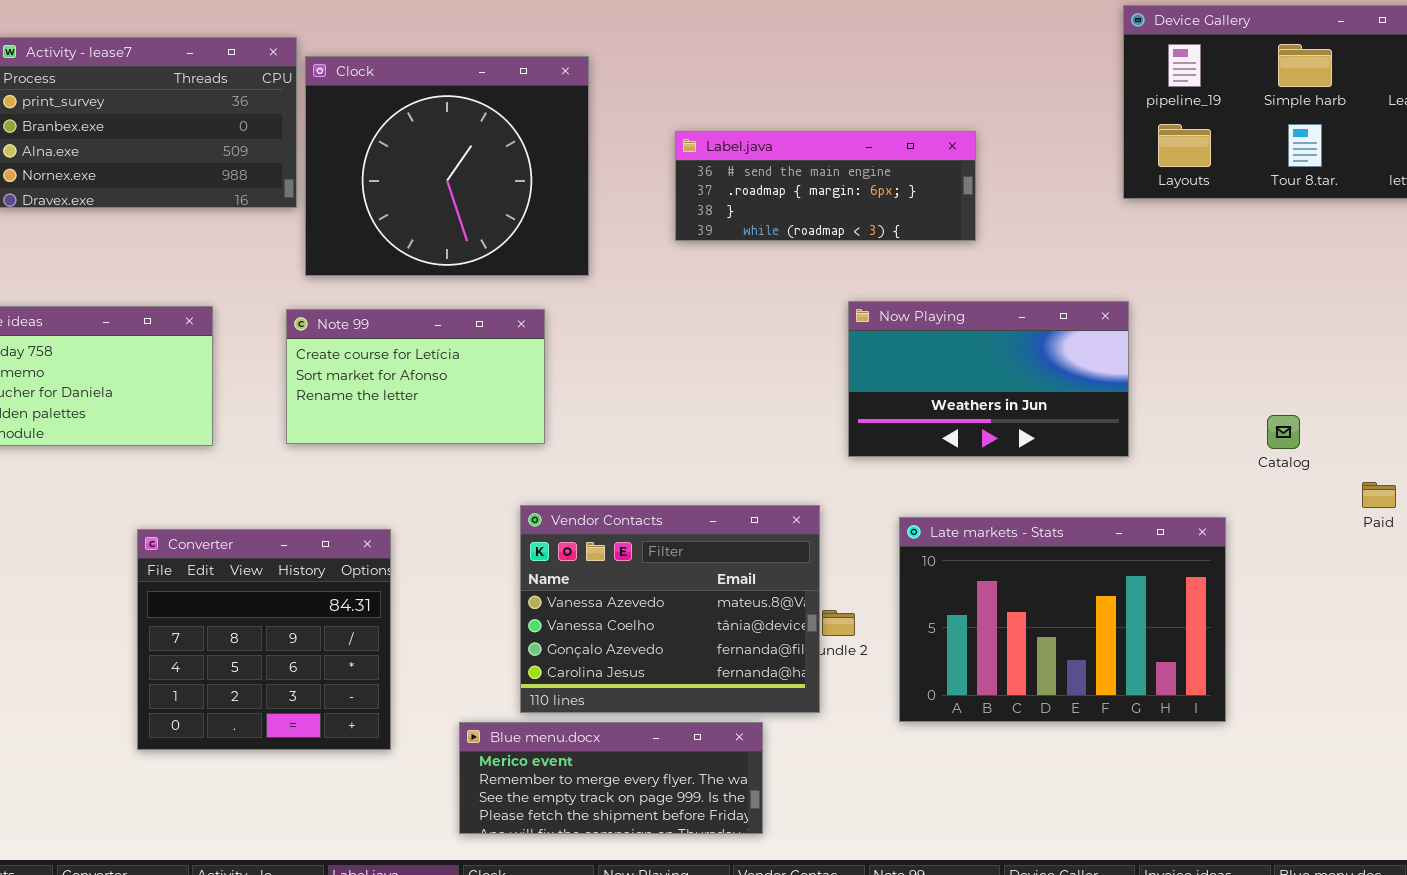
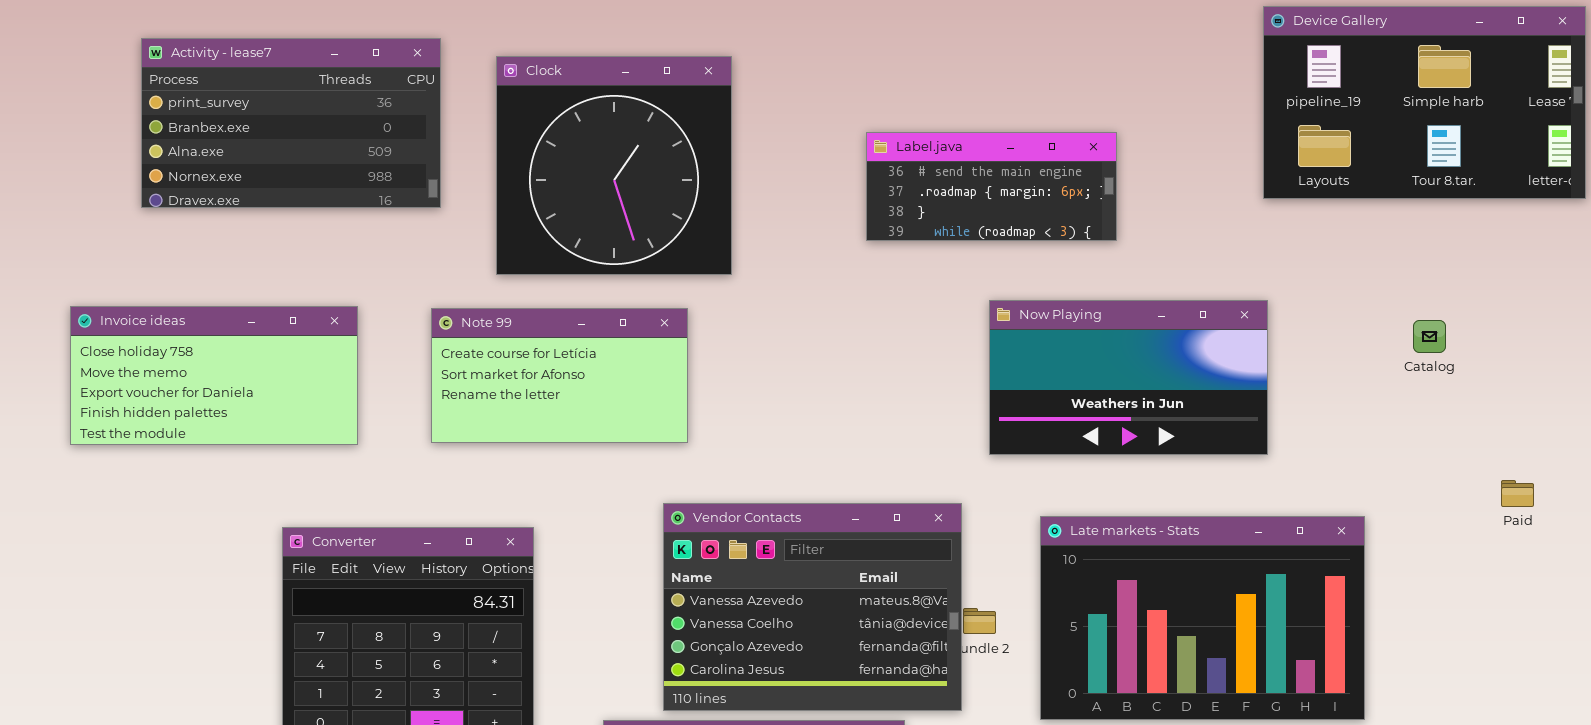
Clock: [305,56,589,276] -> [496,56,732,275], resized
Label.java: [675,131,976,241] -> [866,132,1117,241], resized
Catalog: [1267,415,1300,449] -> [1413,320,1446,353], moved

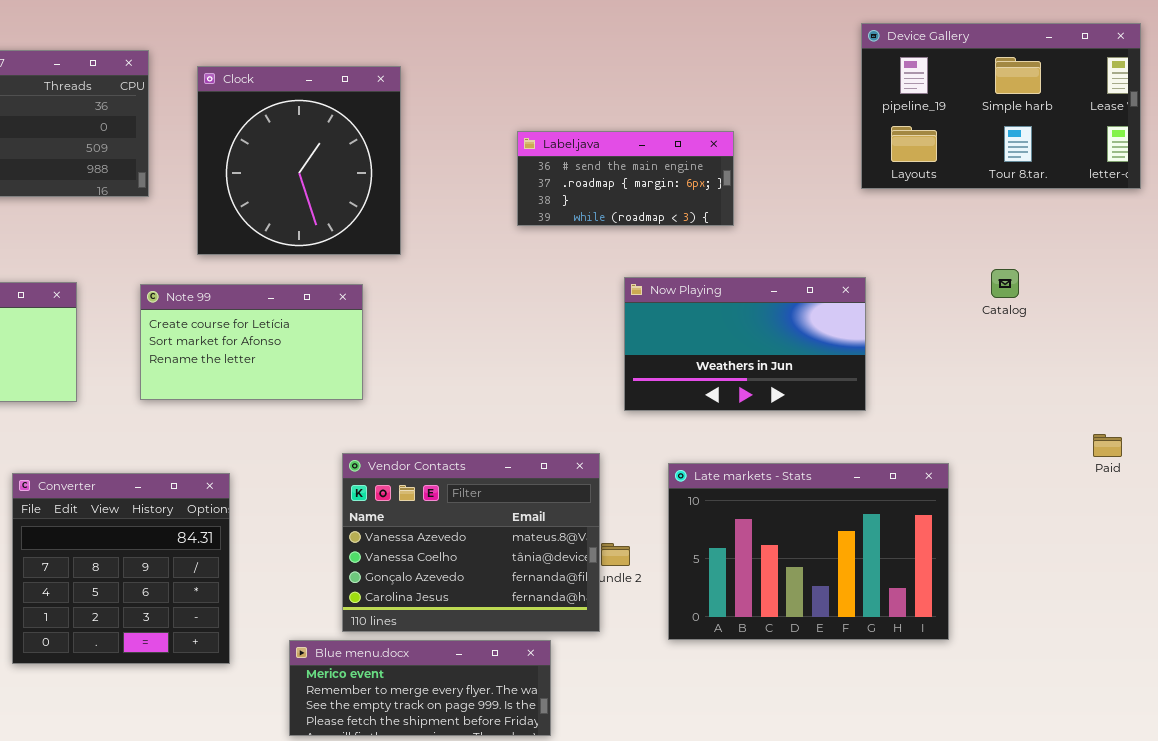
Catalog: [1413,320,1446,353] -> [991,269,1019,298], moved
Paid: [1501,480,1534,507] -> [1093,434,1122,457], moved

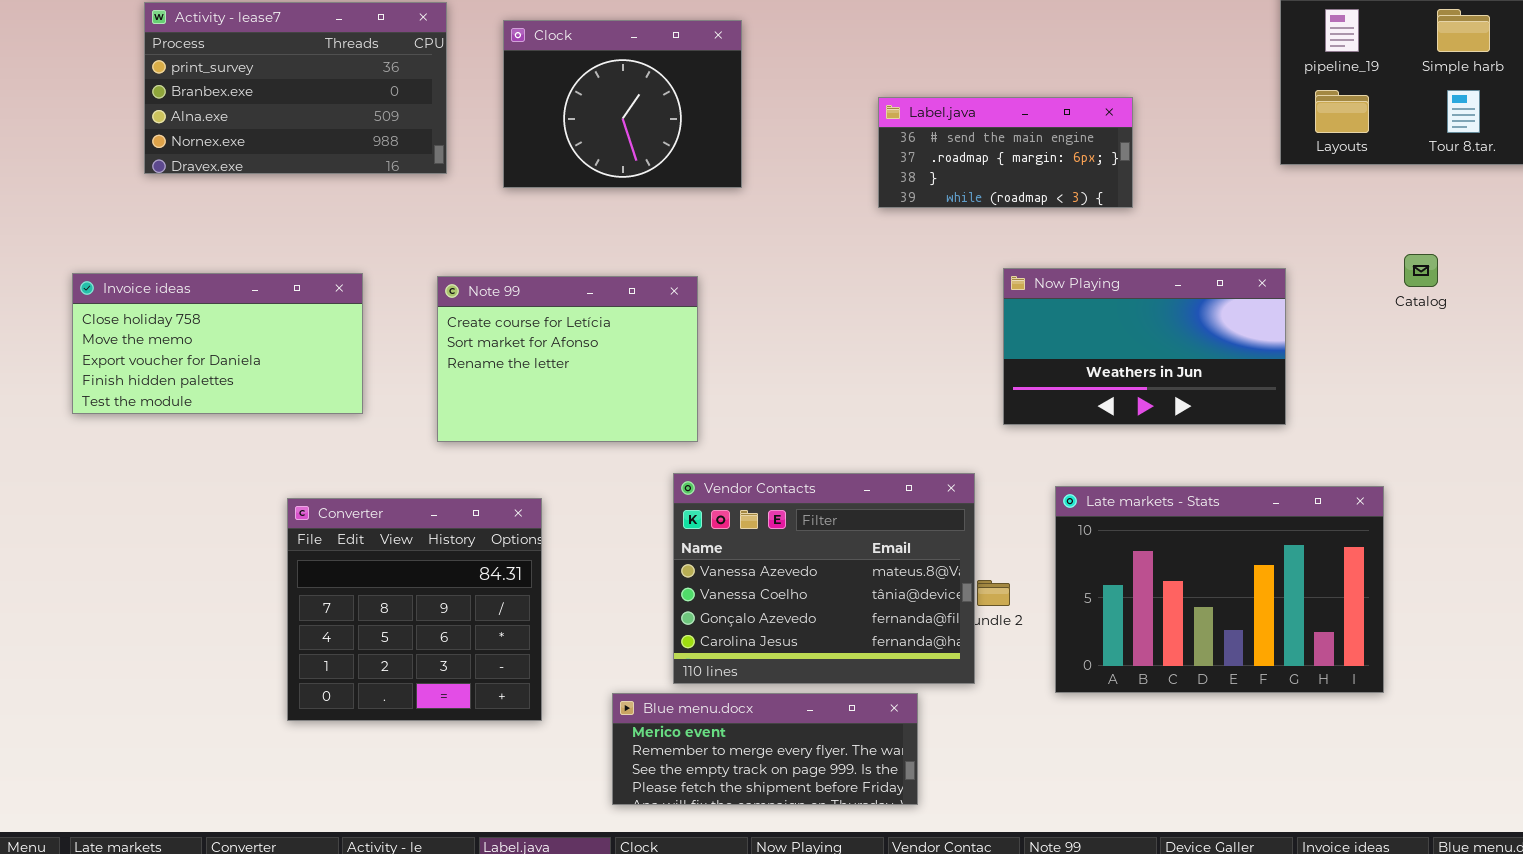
Clock: [197,66,401,255] -> [503,20,742,188], resized
Catalog: [991,269,1019,298] -> [1404,254,1438,287], moved
Note 99: [140,284,363,400] -> [437,276,698,442], resized

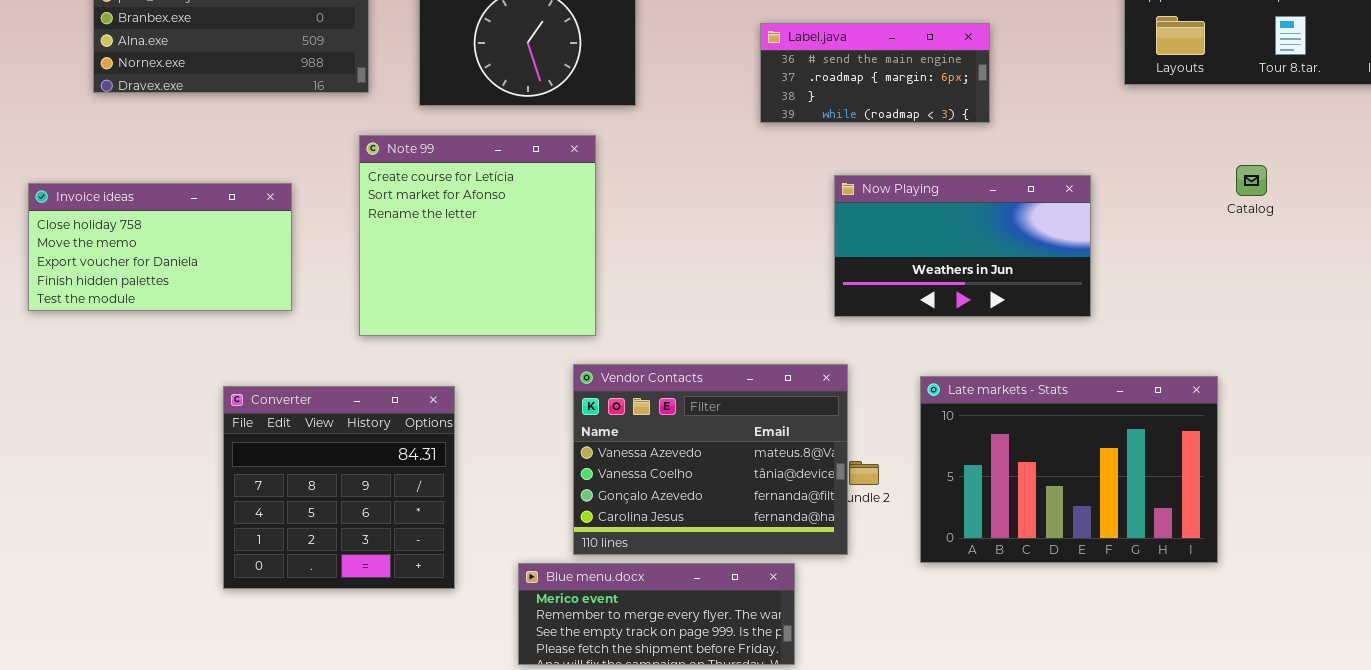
Now Playing: [1003,268,1286,425] -> [834,175,1091,317], moved
Note 99: [437,276,698,442] -> [359,135,596,336], resized

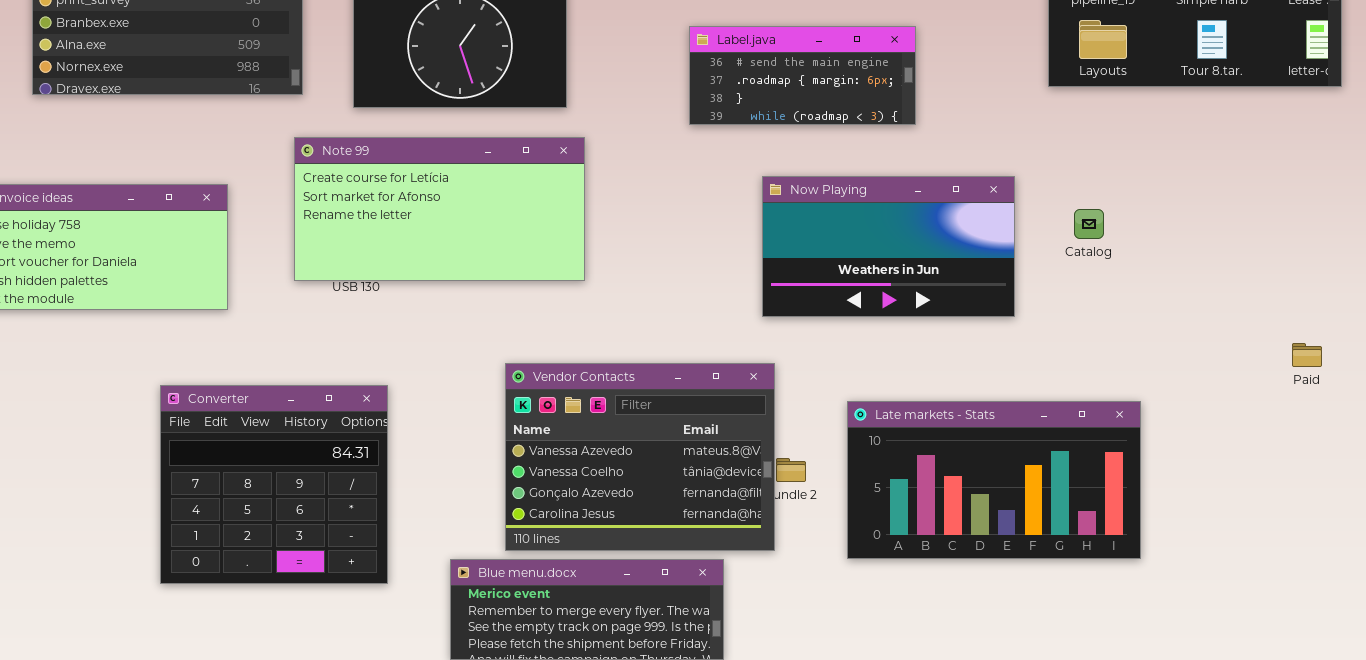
Note 99: [359,135,596,336] -> [294,137,585,281], resized
Catalog: [1236,165,1267,196] -> [1074,209,1104,239], moved
Late markets - Stats: [920,376,1218,563] -> [847,401,1141,559], resized

